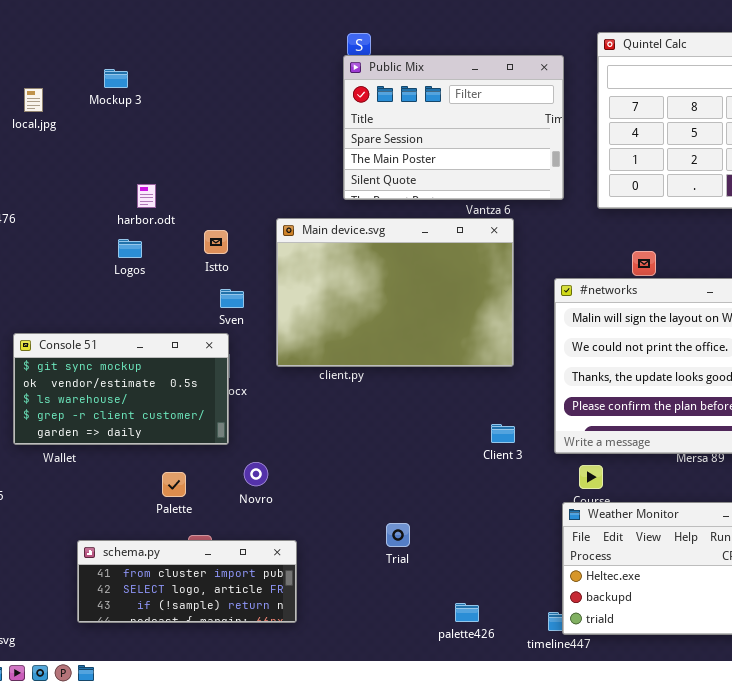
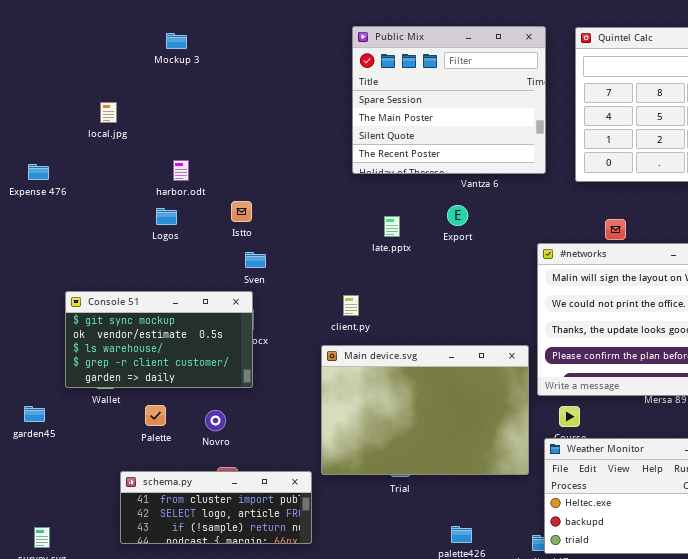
Public Mix: [343,55,564,200] -> [352,26,546,174], resized
Mockup 3: [104,69,128,88] -> [166,33,187,49], moved
local.jpg: [24,88,43,112] -> [100,102,117,123], moved
Main device.svg: [276,218,514,367] -> [321,345,529,475], moved
Novro: [244,462,268,486] -> [205,410,226,431], moved
Palette: [162,472,186,497] -> [145,405,166,426], moved

